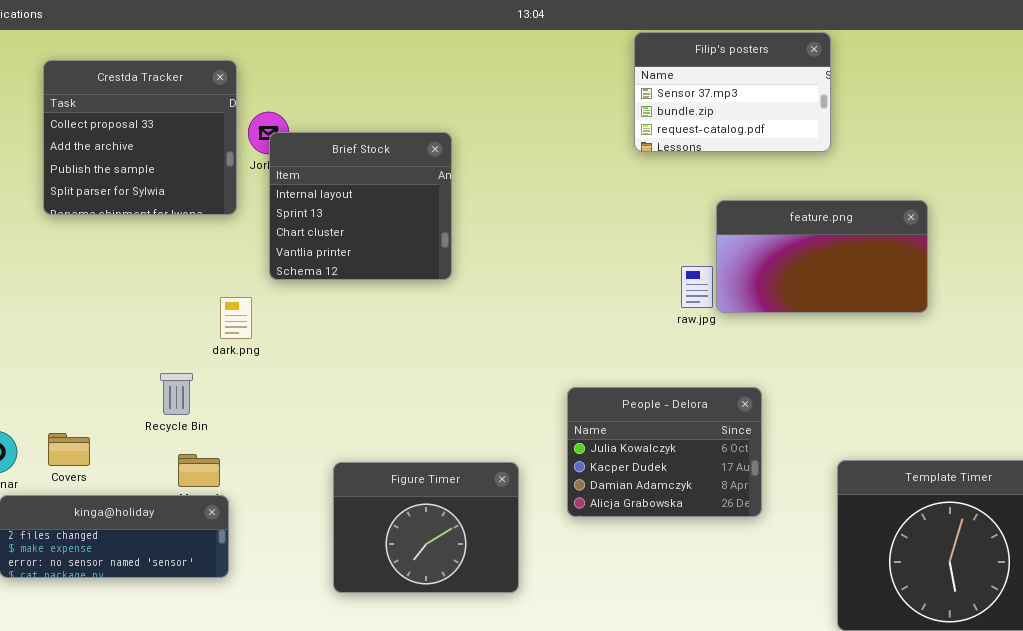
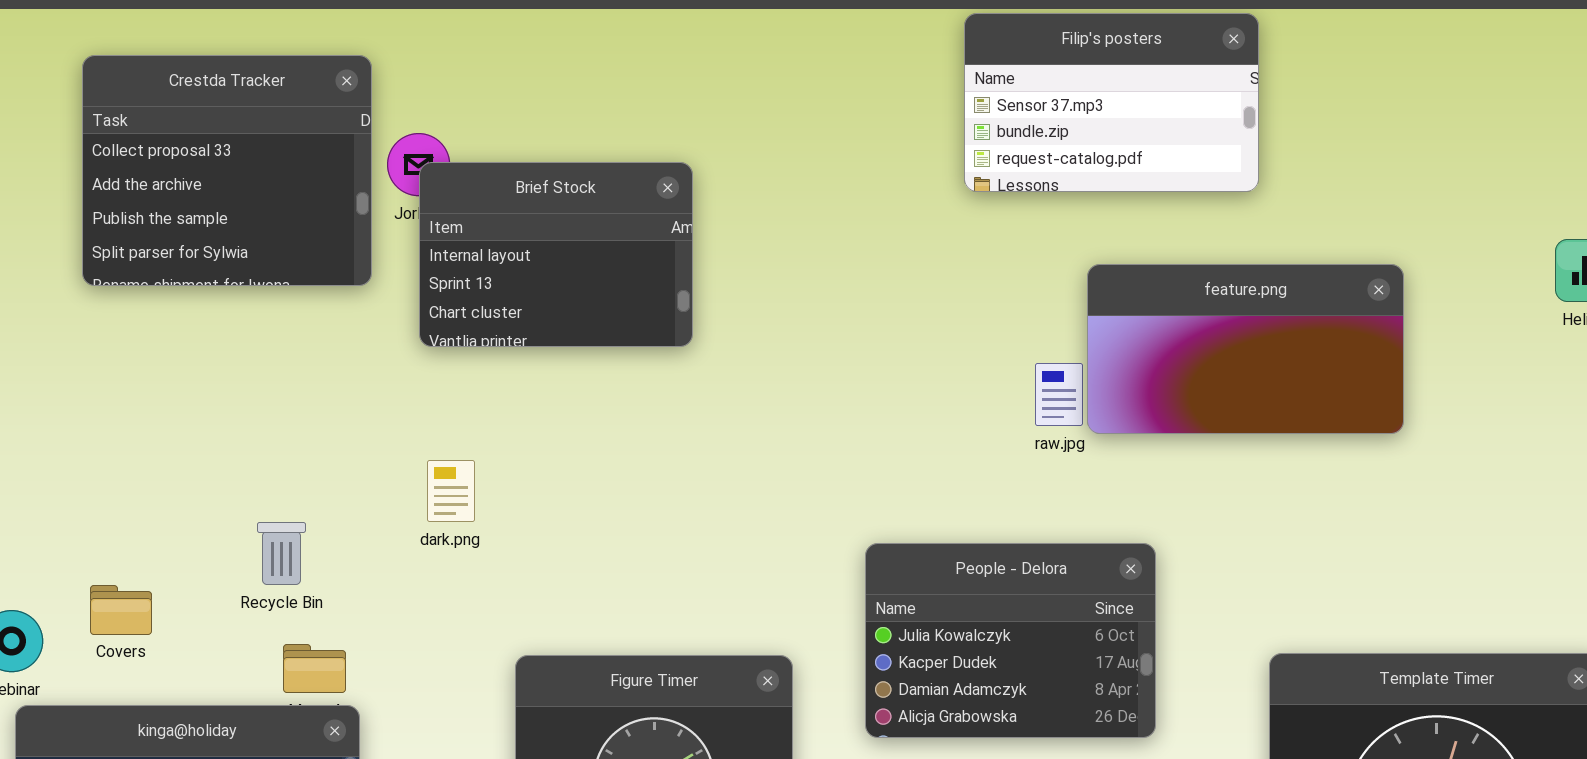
Brief Stock: [269,132,452,280] -> [419,162,693,347], resized
dark.png: [220,297,252,339] -> [427,460,475,522], moved
Covers: [48,433,90,466] -> [90,585,152,635], moved

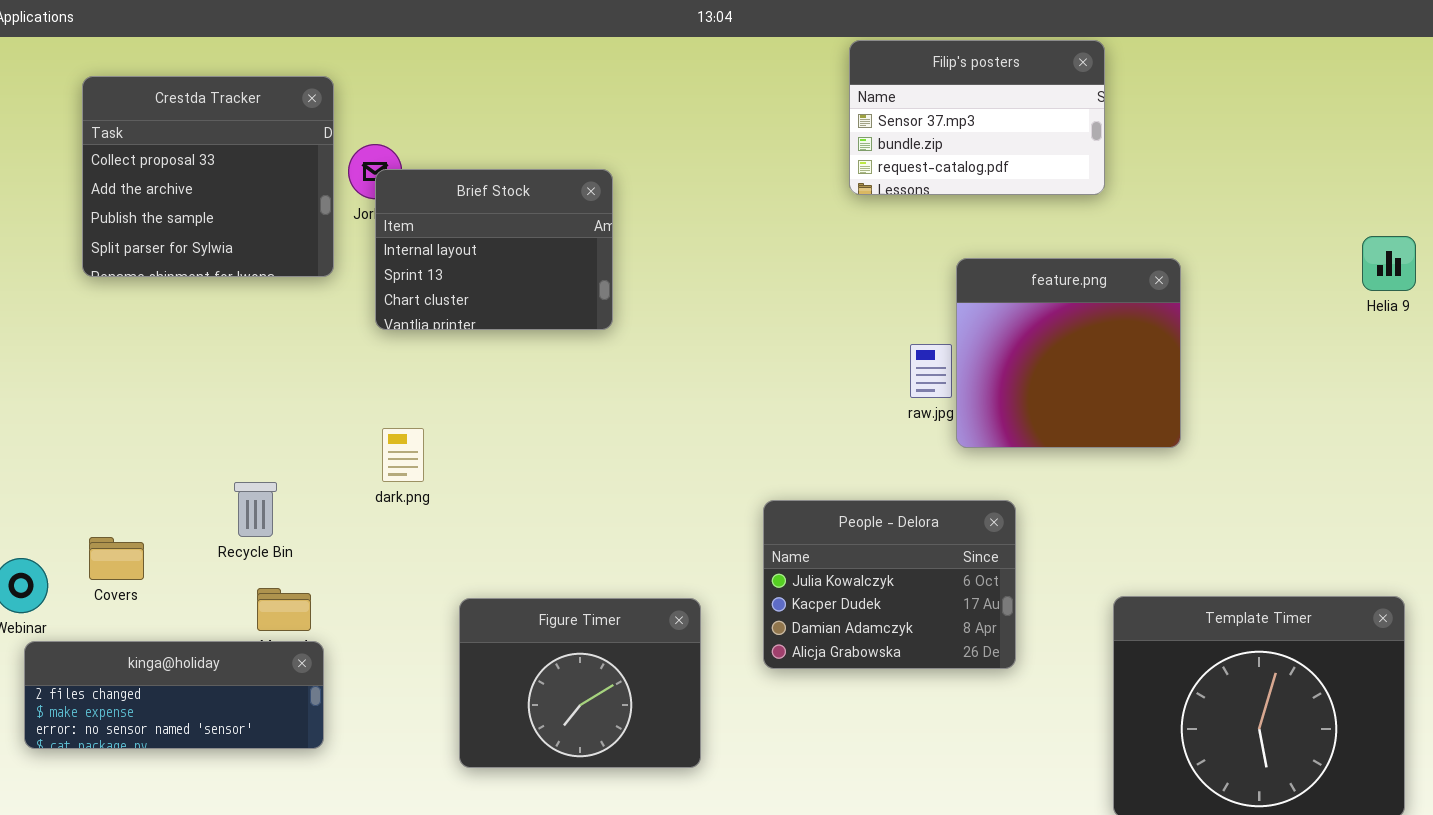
feature.png: [1087,264,1404,434] -> [956,258,1181,448], resized

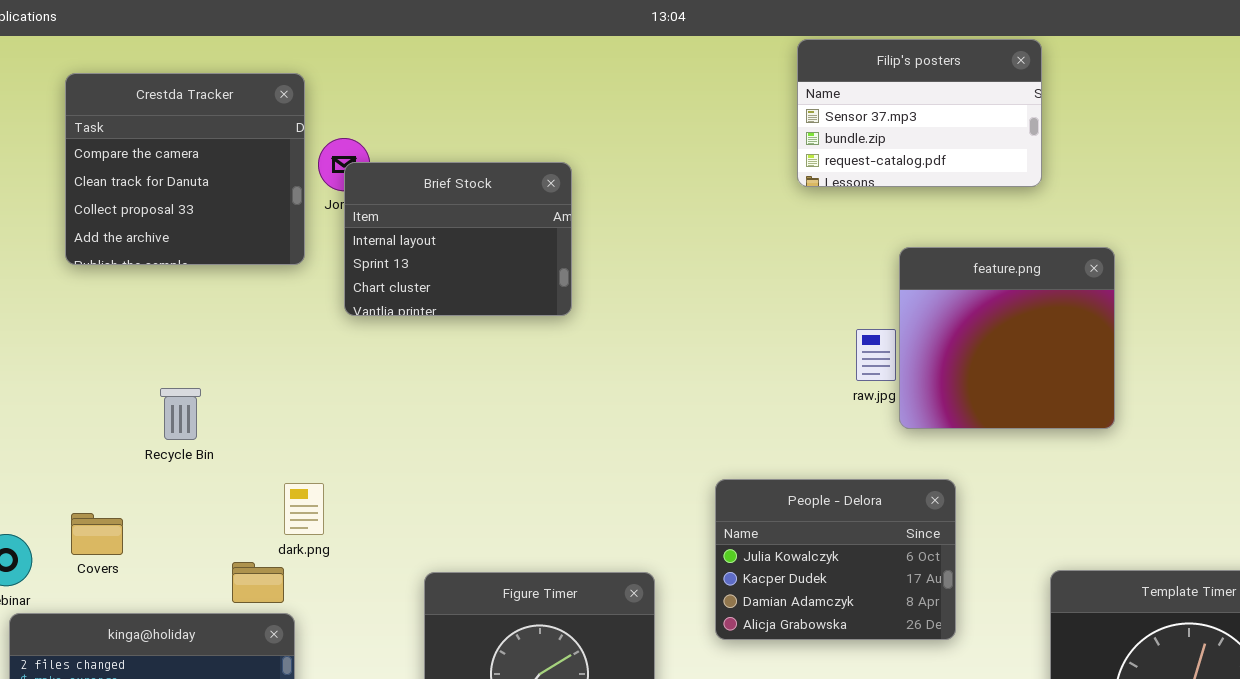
Crestda Tracker: [82,76,334,277] -> [65,73,305,265], scrolled up 2 rows
dark.png: [382,428,424,482] -> [284,483,324,535], moved
Recycle Bin: [234,482,277,537] -> [160,388,201,440], moved

